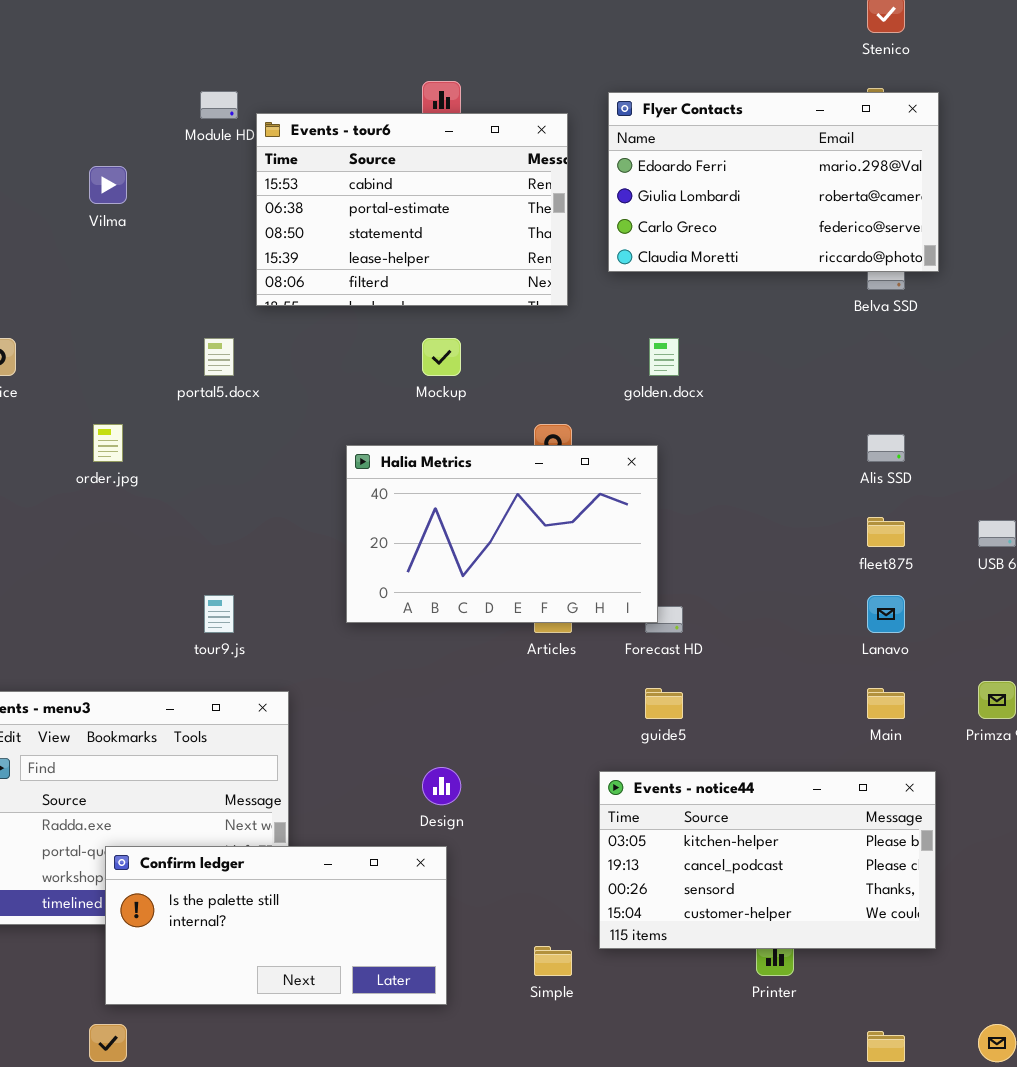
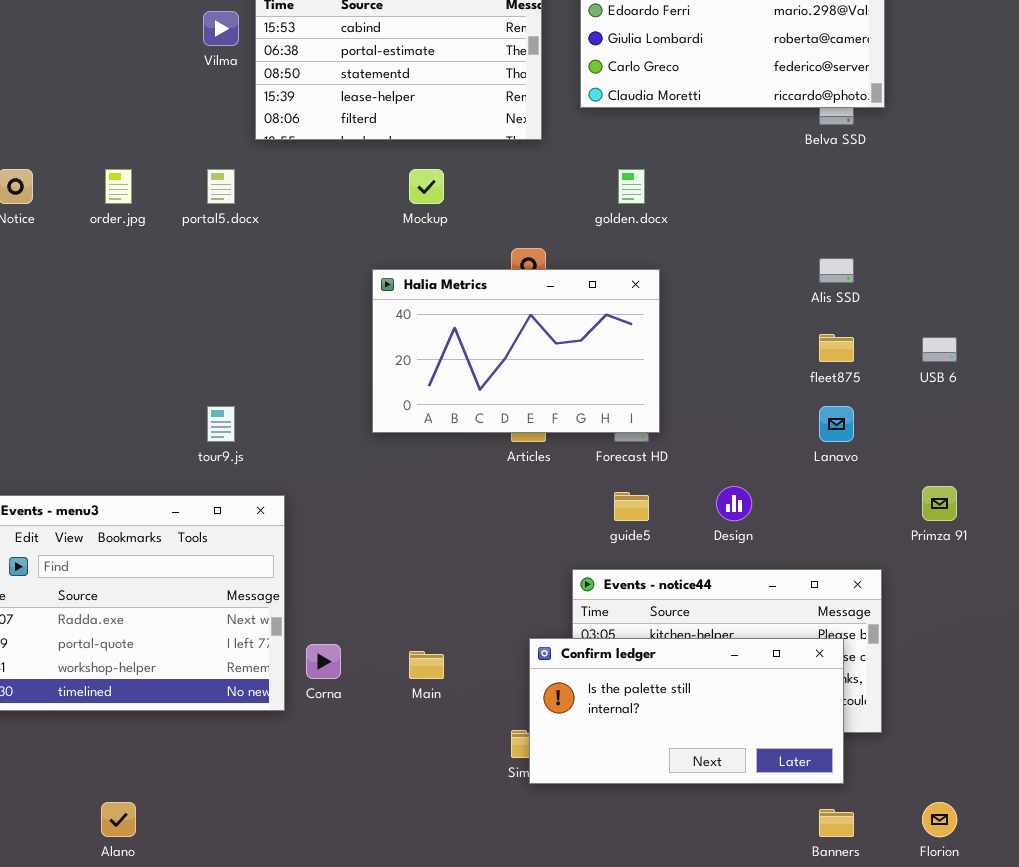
Vilma: [89,166,127,204] -> [203,11,239,46], moved
order.jpg: [93,424,123,462] -> [105,169,132,204], moved
Halia Metrics: [346,445,658,623] -> [372,269,660,433], moved
Main: [867,688,905,719] -> [409,651,444,679], moved
Design: [422,767,461,805] -> [716,486,752,521], moved
Confirm ledger: [105,846,447,1005] -> [529,638,844,784], moved

